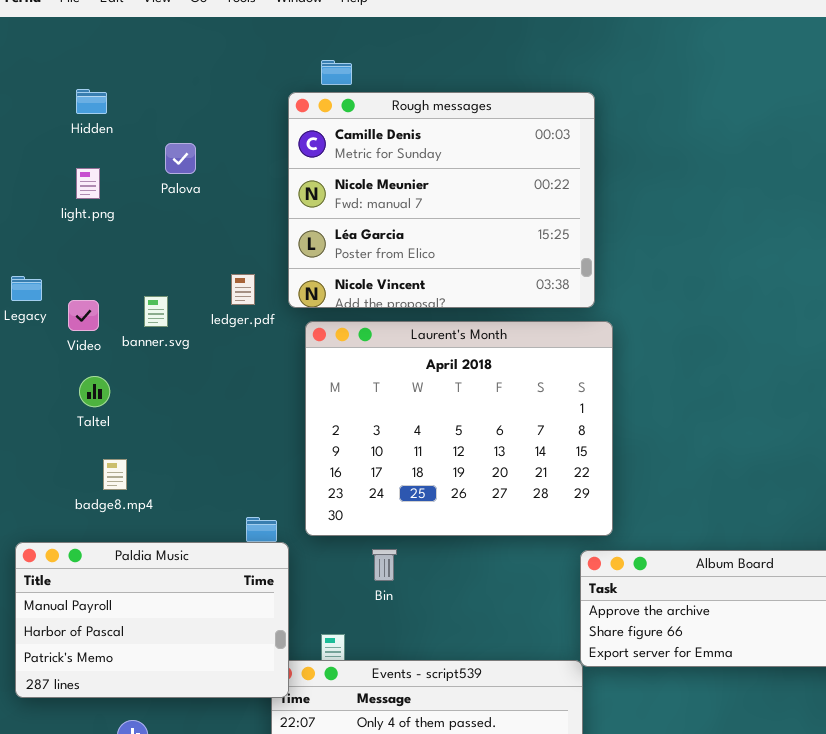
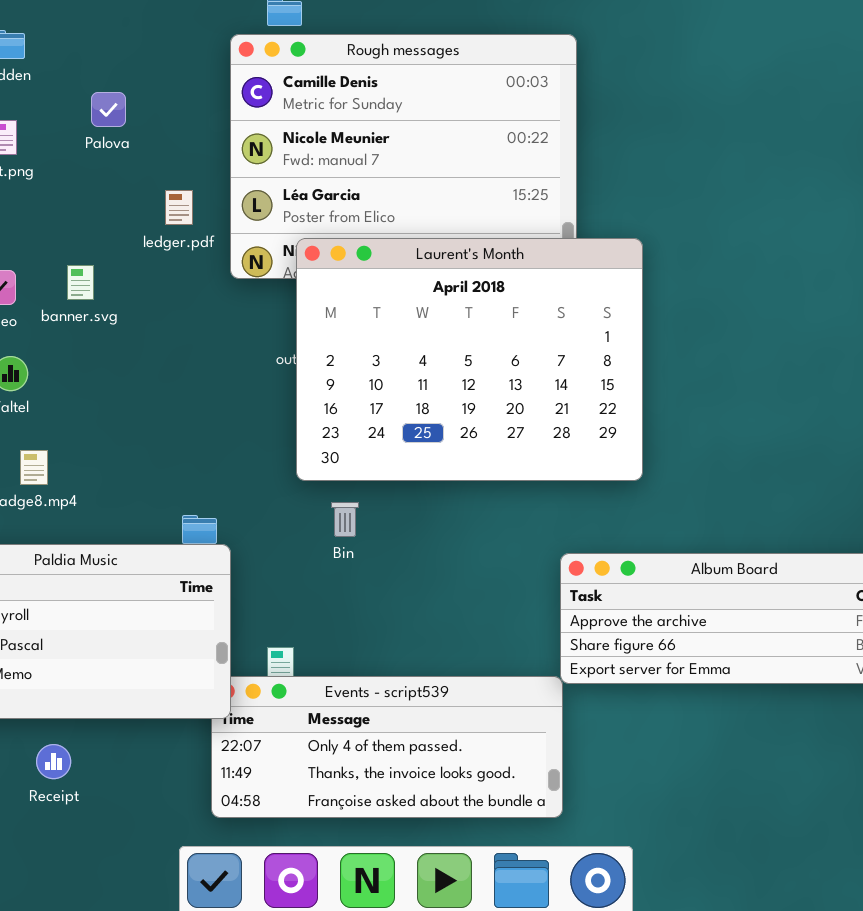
ledger.pdf: [231,274,255,305] -> [165,190,193,225], moved
Laurent's Month: [305,321,613,536] -> [296,238,643,481], moved
Bin: [372,549,397,581] -> [331,502,359,537], moved

